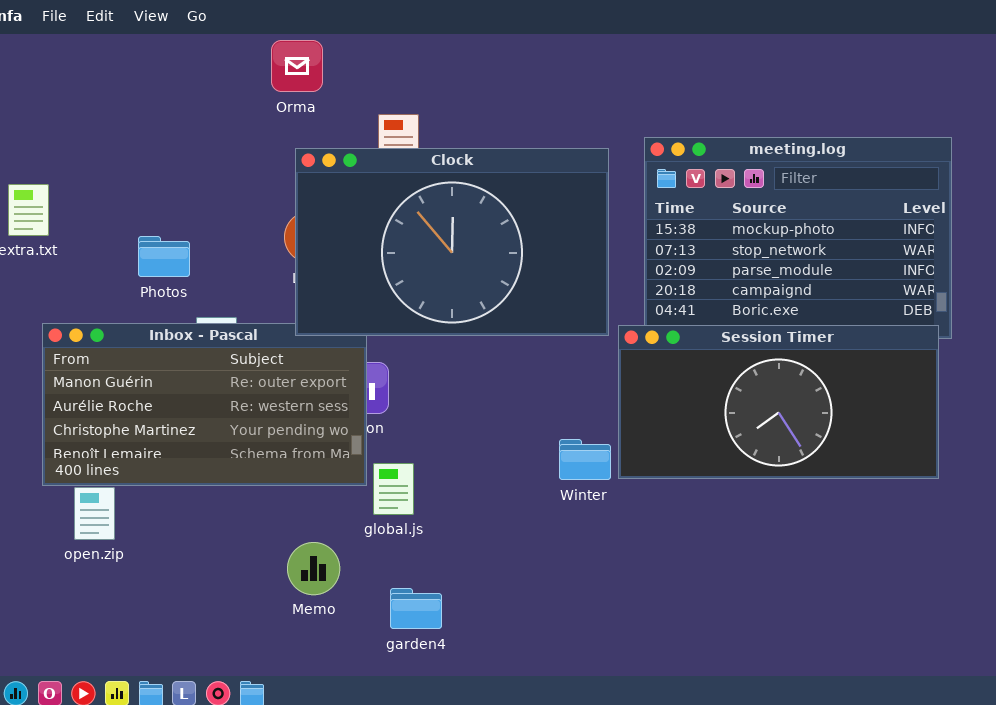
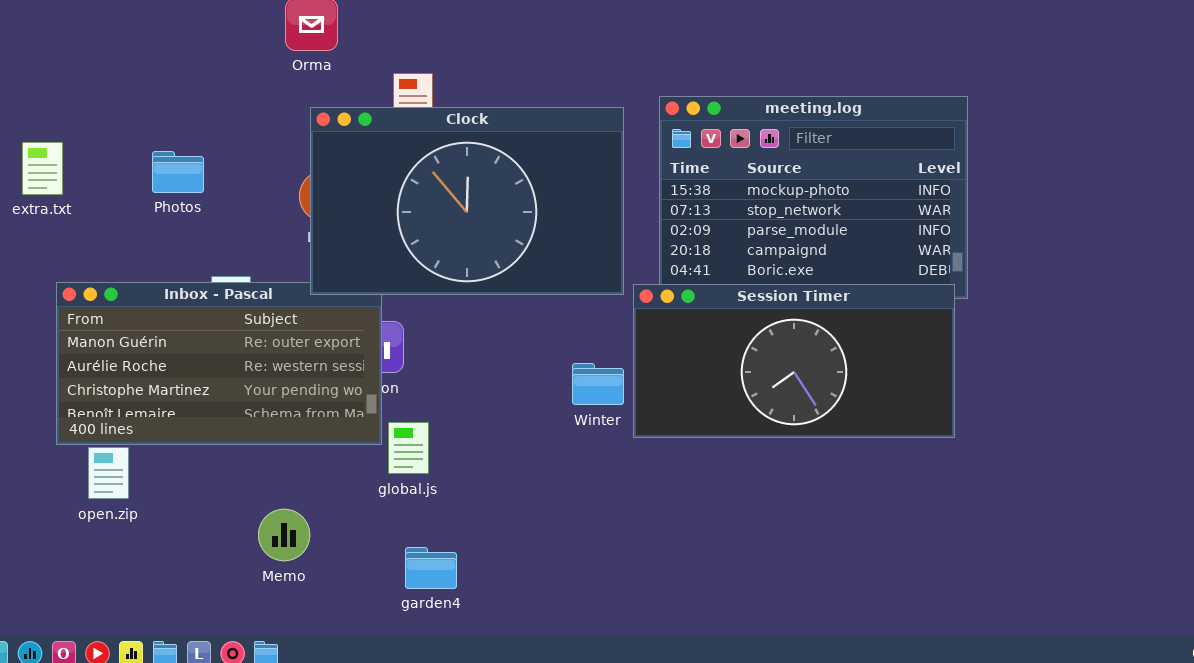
Photos: [138,236,190,277] -> [152,151,204,193], moved
Winter: [559,439,611,480] -> [572,363,624,405], moved
Memo: [287,542,340,595] -> [258,509,310,561], moved

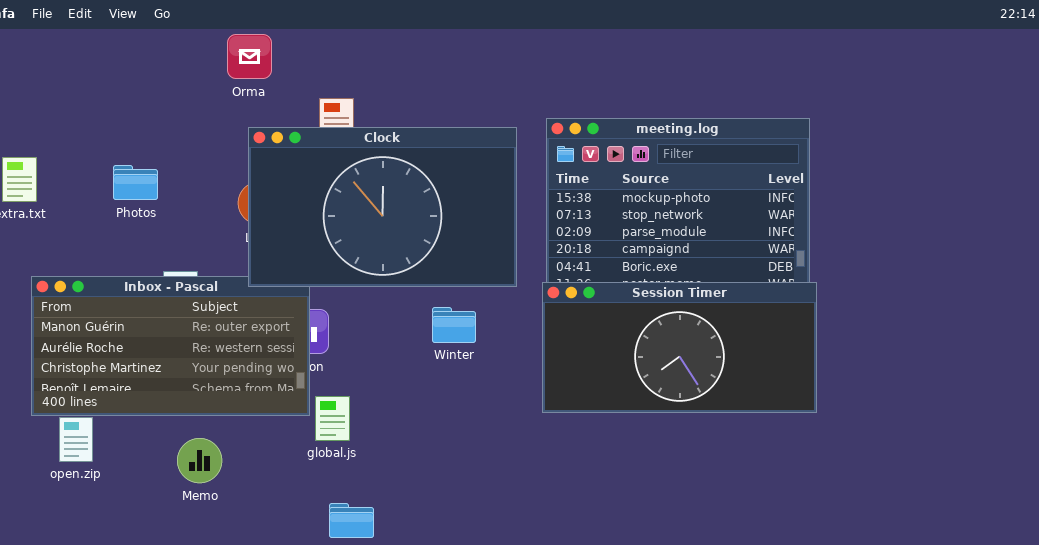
Session Timer: [633,284,955,438] -> [542,282,817,413], moved
Winter: [572,363,624,405] -> [432,307,476,343], moved
Memo: [258,509,310,561] -> [177,438,222,483], moved

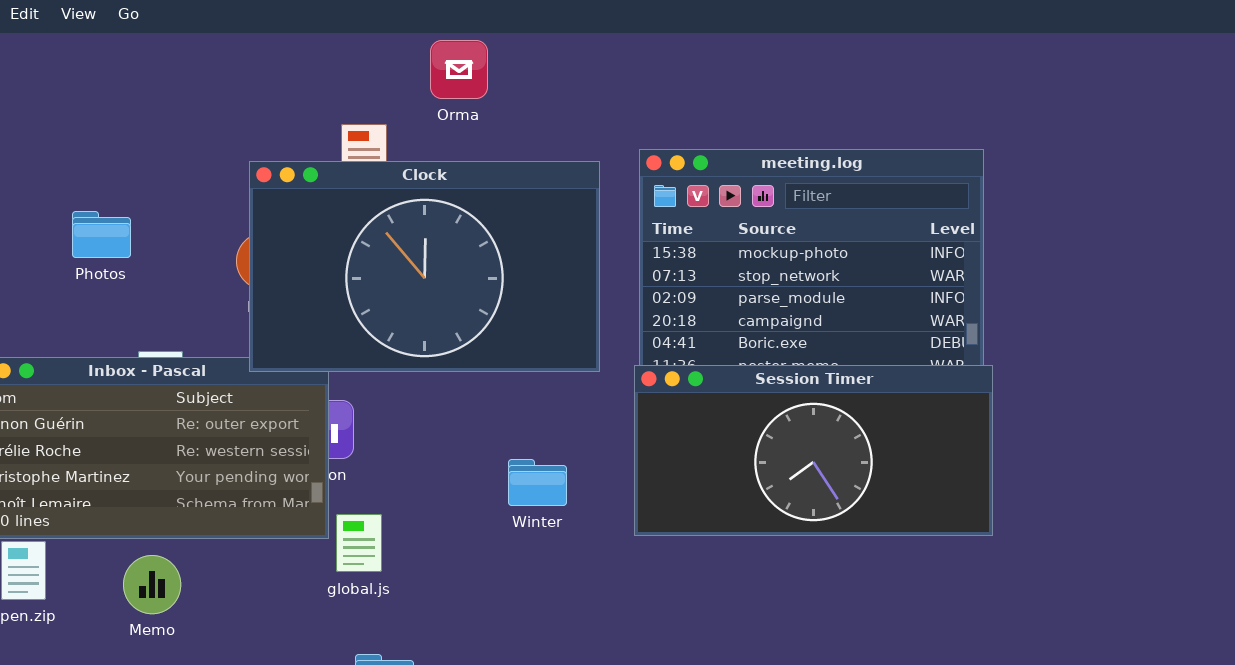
Orma: [227,34,272,79] -> [430,40,488,99], moved
Winter: [432,307,476,343] -> [508,459,567,506], moved
Memo: [177,438,222,483] -> [123,555,181,614], moved

